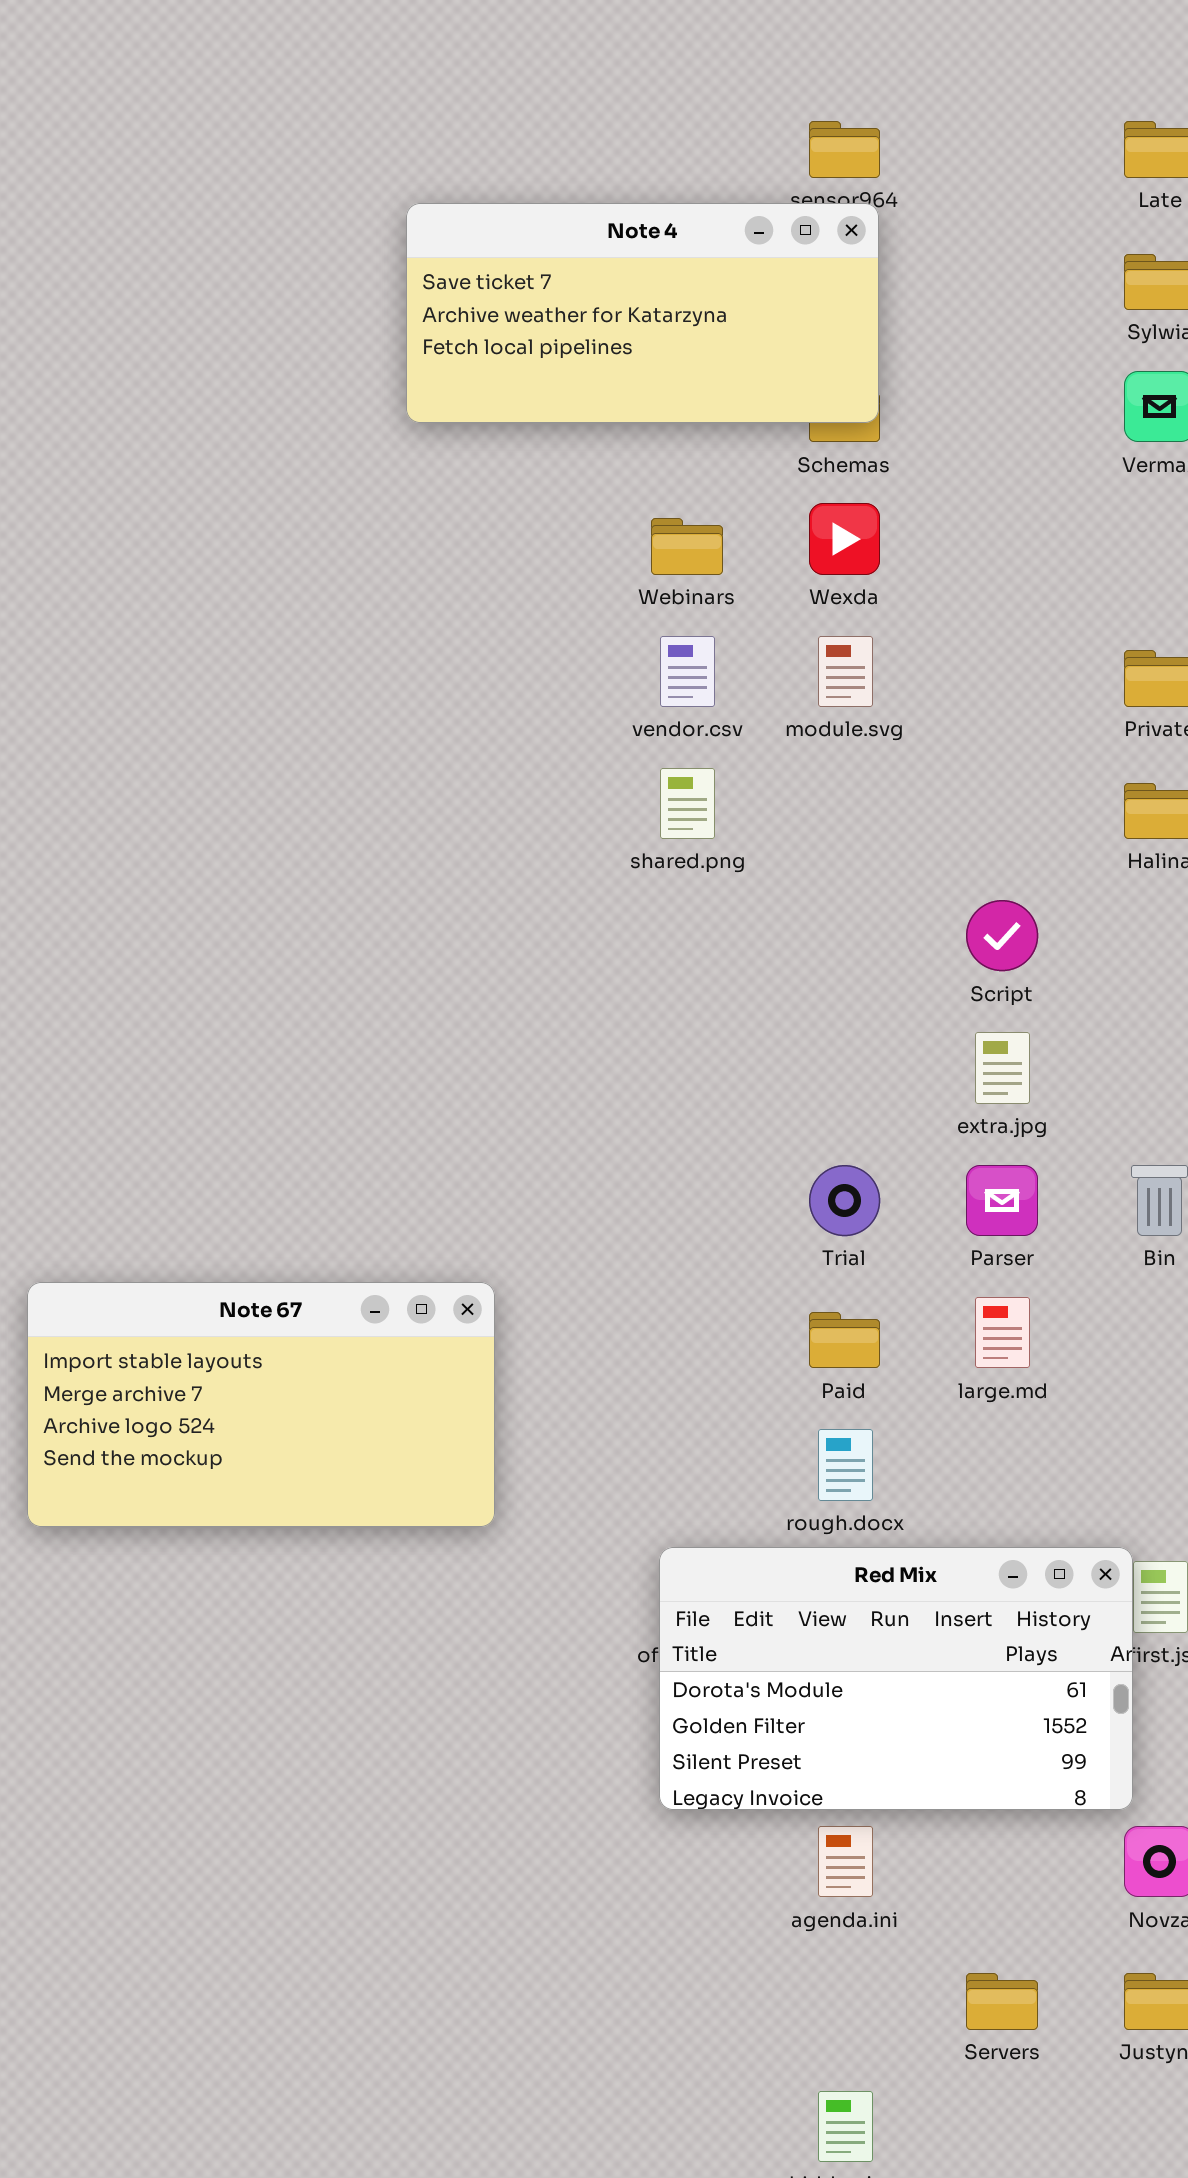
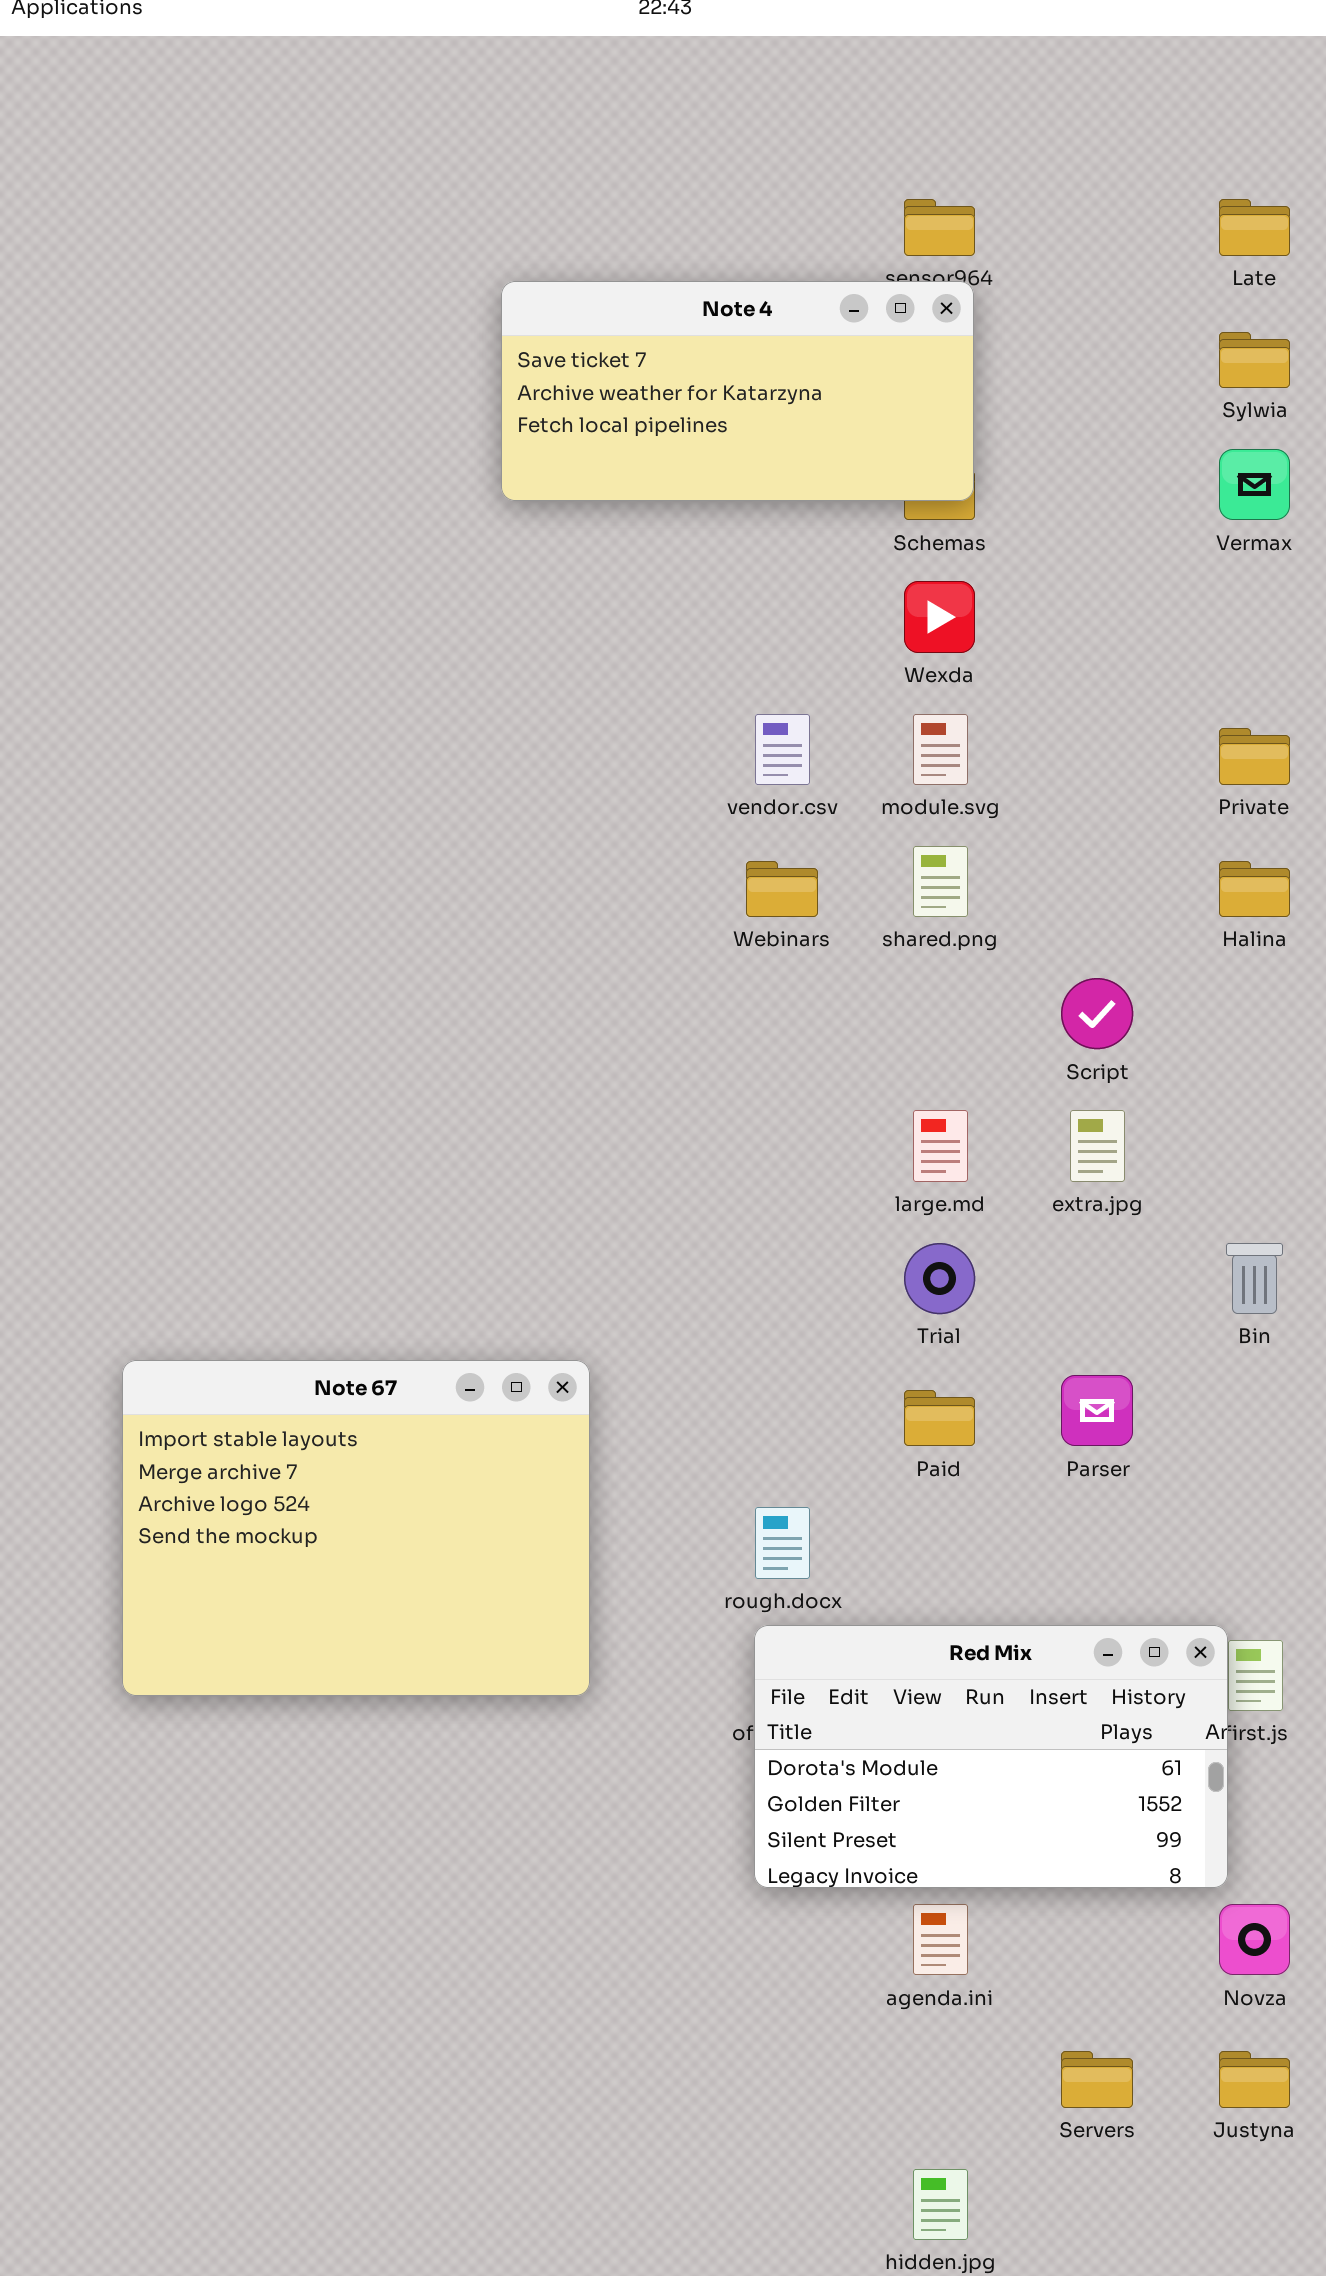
Webinars: [651,518,723,575] -> [746,861,818,917], moved
shared.png: [660,768,715,839] -> [913,846,968,917], moved
Parser: [966,1165,1038,1236] -> [1061,1375,1133,1446], moved
Note 67: [27,1282,495,1527] -> [122,1360,590,1696], resized
large.md: [975,1297,1030,1368] -> [913,1110,968,1182], moved
rough.docx: [818,1429,873,1501] -> [755,1507,810,1579], moved

